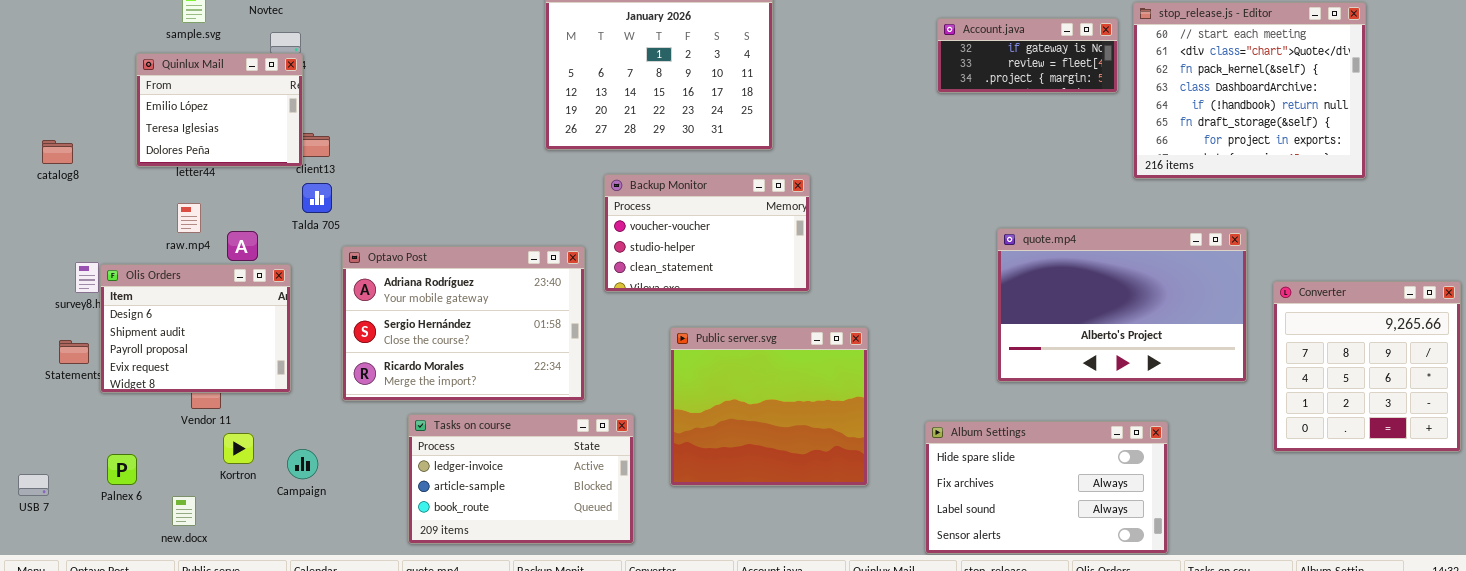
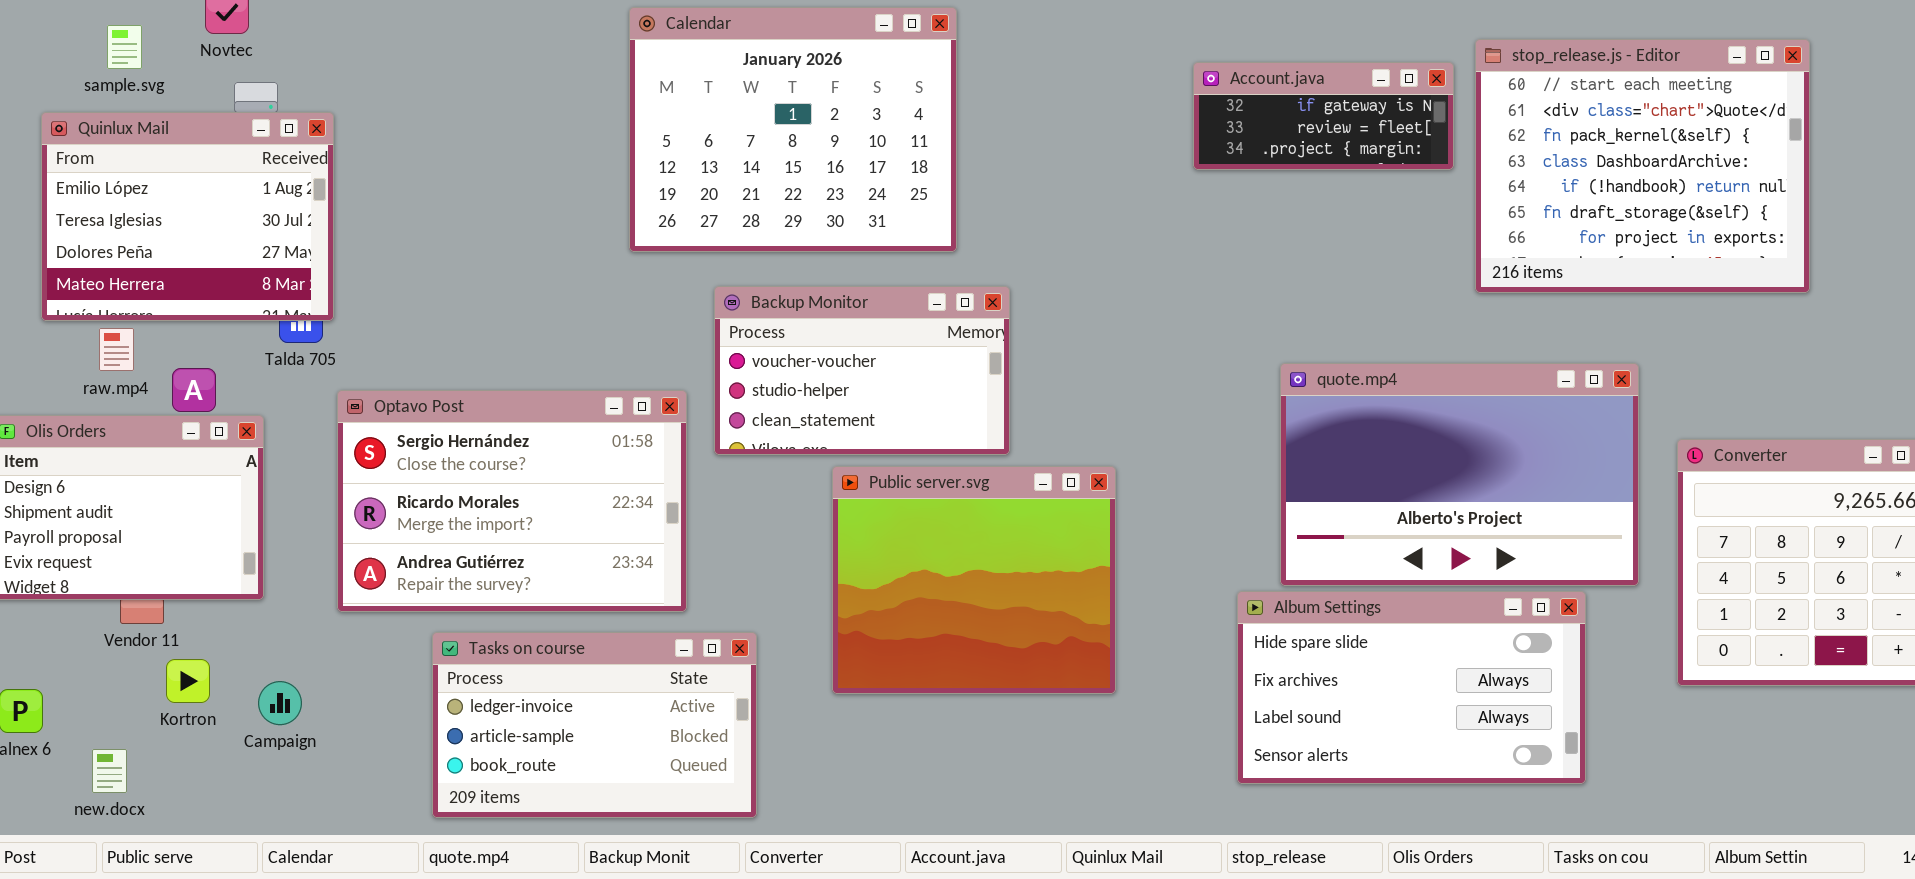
Quinlux Mail: [136,53,303,167] -> [41,112,334,321], resized
Optavo Post: [342,246,585,401] -> [337,390,687,612], scrolled down 1 row
Public server.svg: [670,327,868,486] -> [832,466,1116,694], moved
Album Settings: [925,421,1168,554] -> [1237,591,1586,784], moved

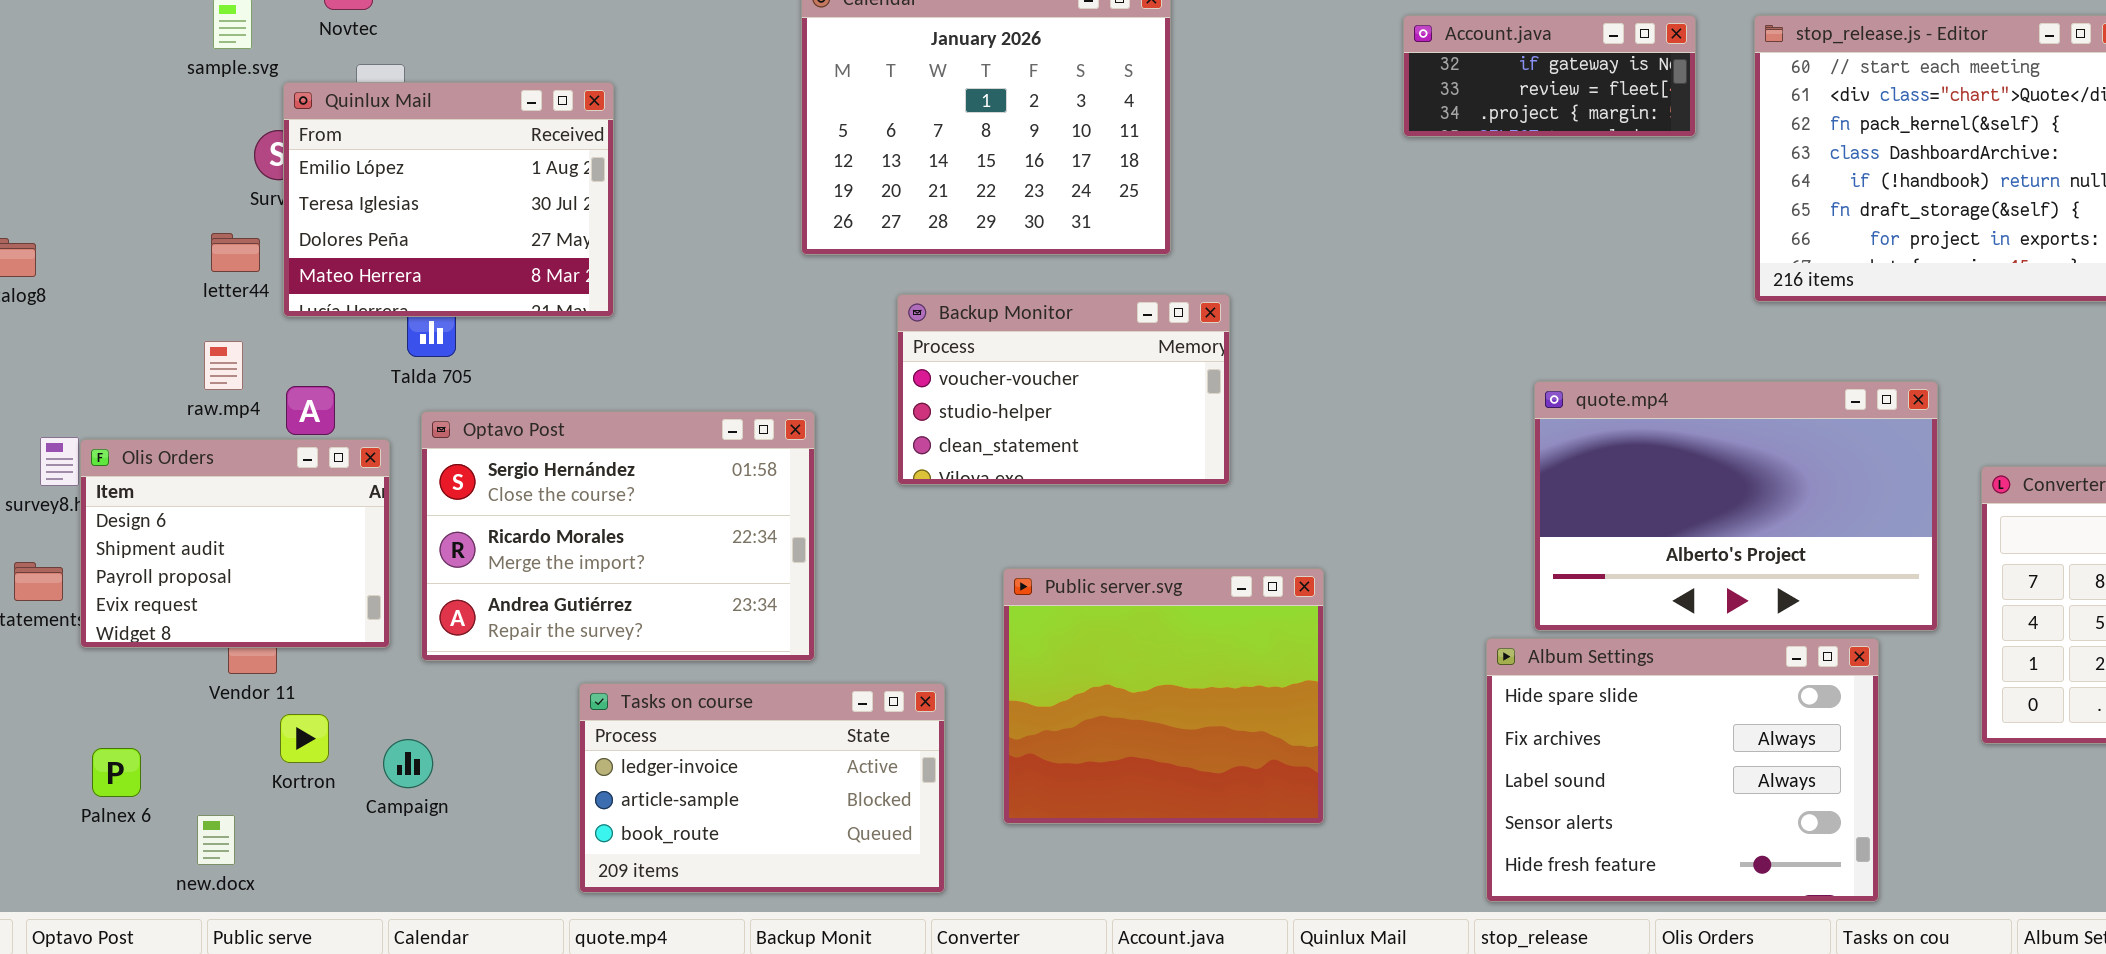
Account.java: [1193,62,1454,170] -> [1403,15,1696,137], moved
Quinlux Mail: [41,112,334,321] -> [283,82,614,317], moved
Optavo Post: [337,390,687,612] -> [421,411,815,661], moved
Public server.svg: [832,466,1116,694] -> [1003,568,1324,824], moved
Album Settings: [1237,591,1586,784] -> [1486,638,1879,902], resized

